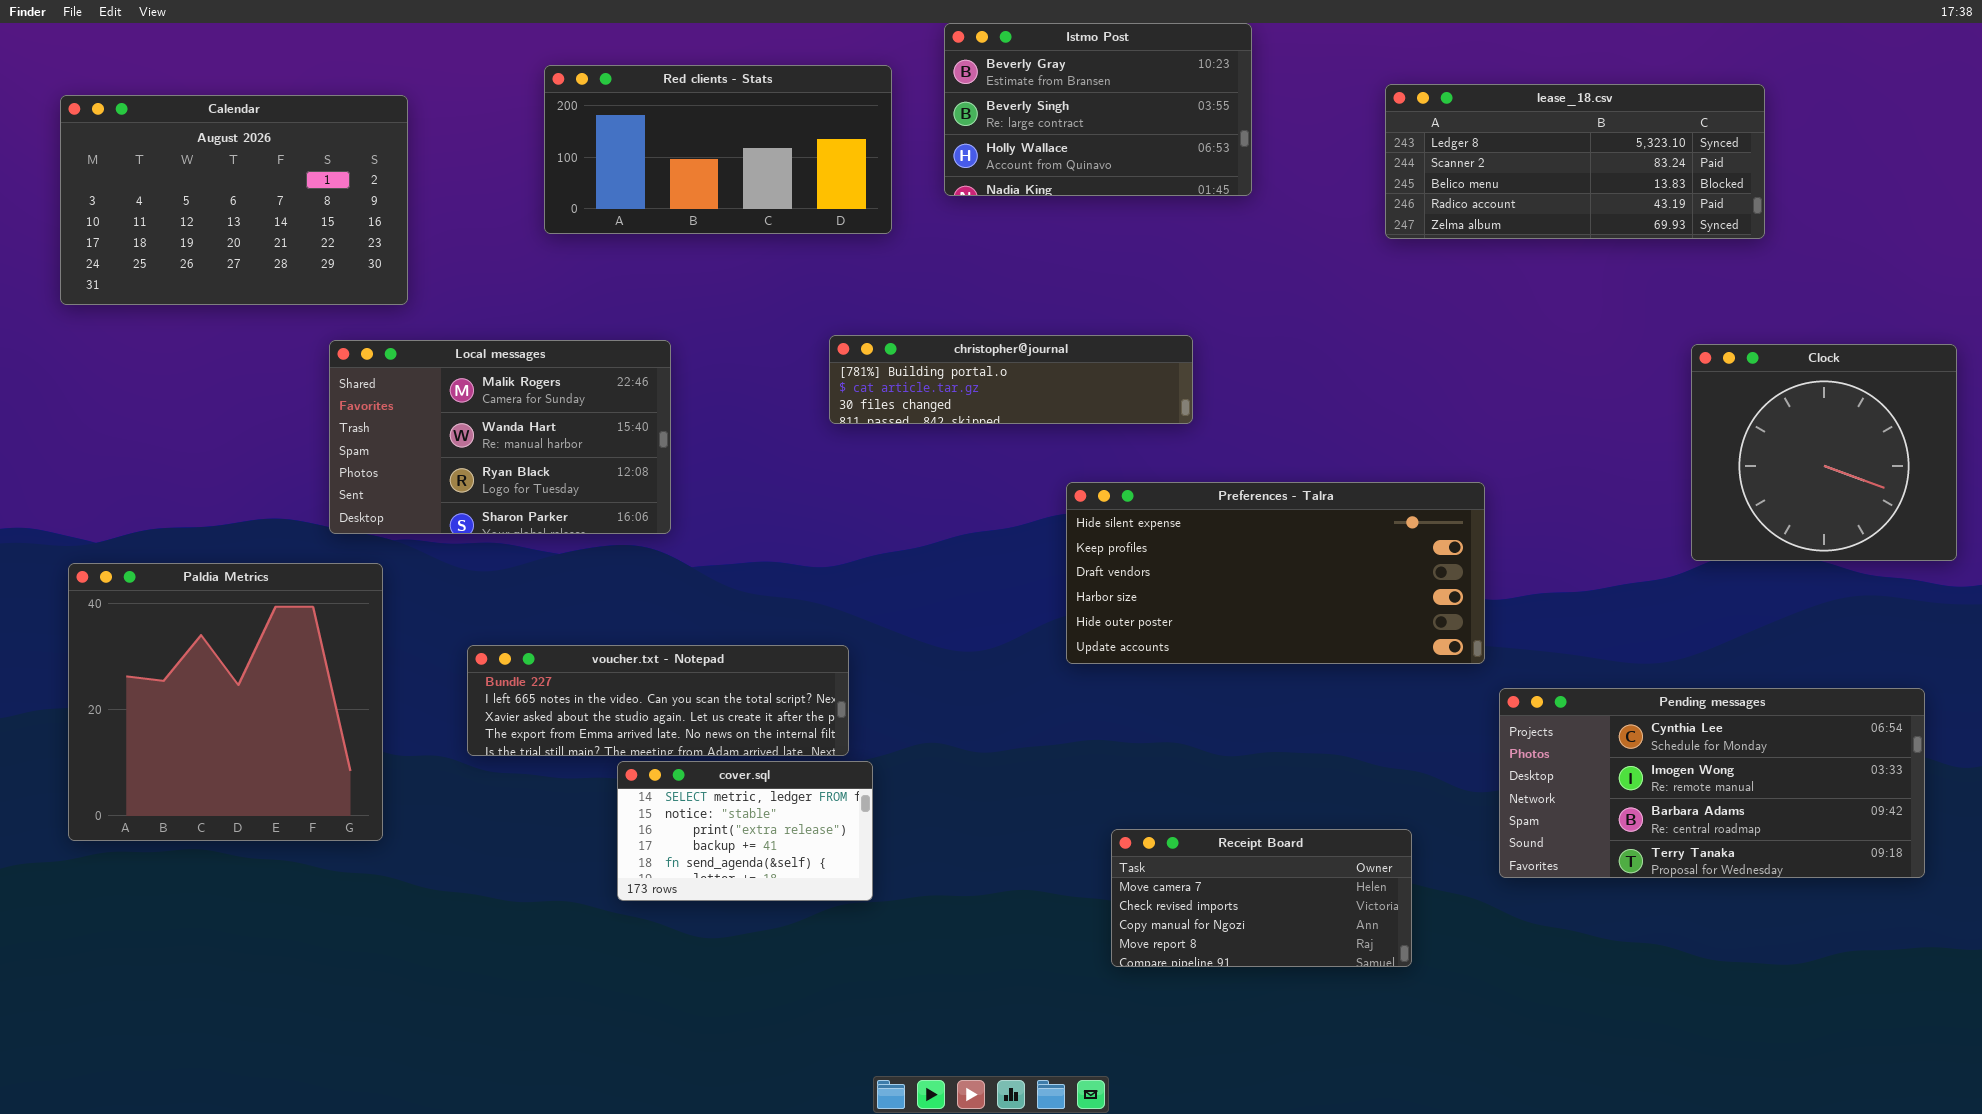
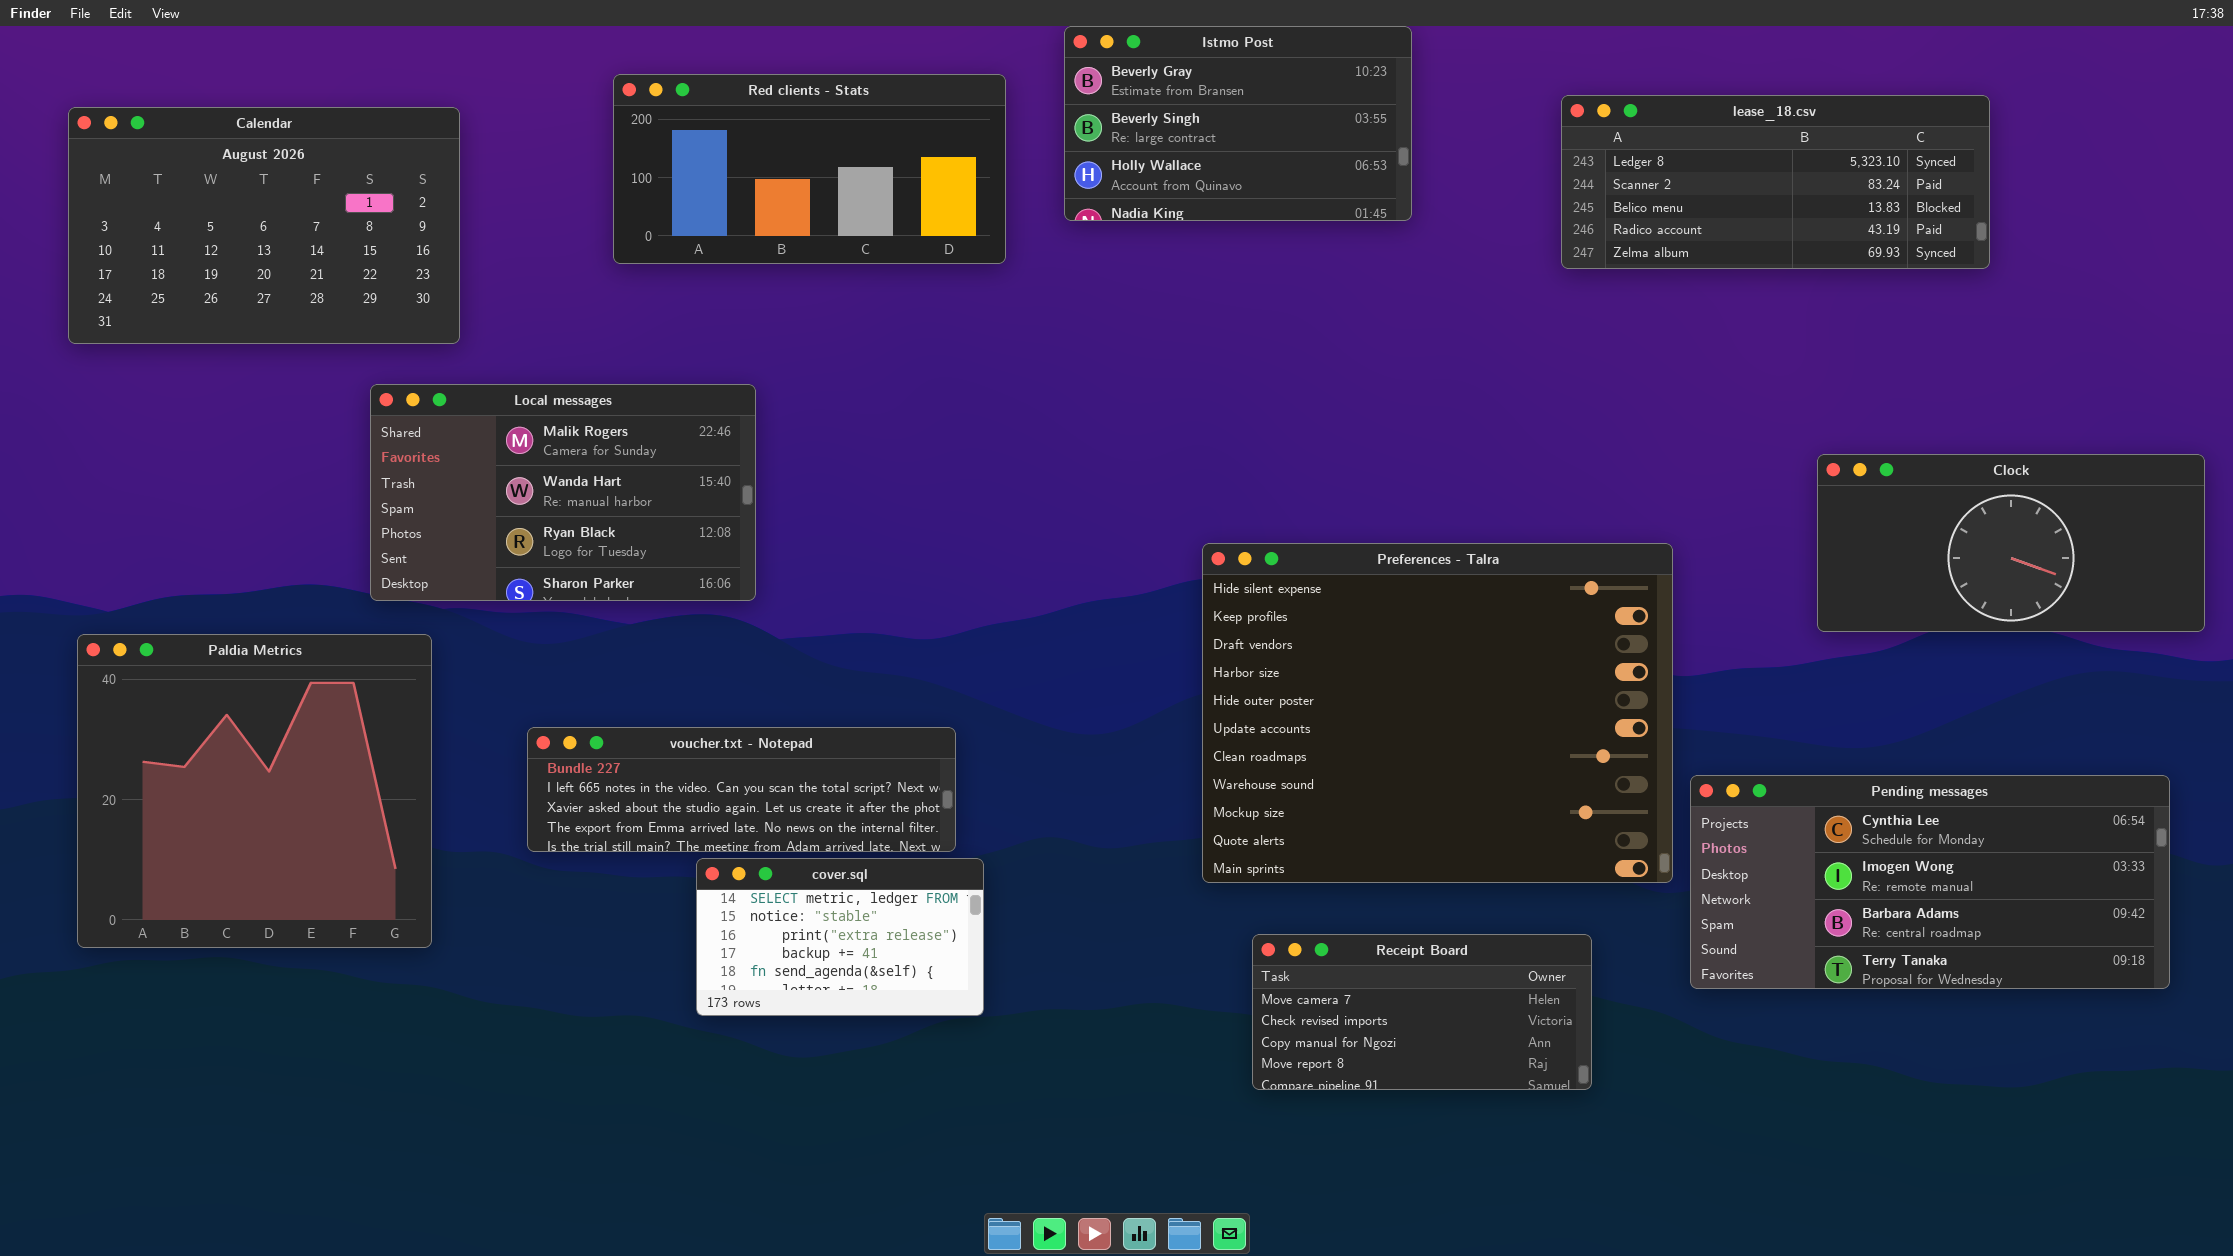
christopher@journal: [829,335,1193,424] -> none, closed
Clock: [1691,344,1957,561] -> [1817,454,2205,632], resized
Preferences - Talra: [1066,482,1485,664] -> [1202,543,1673,883], resized

